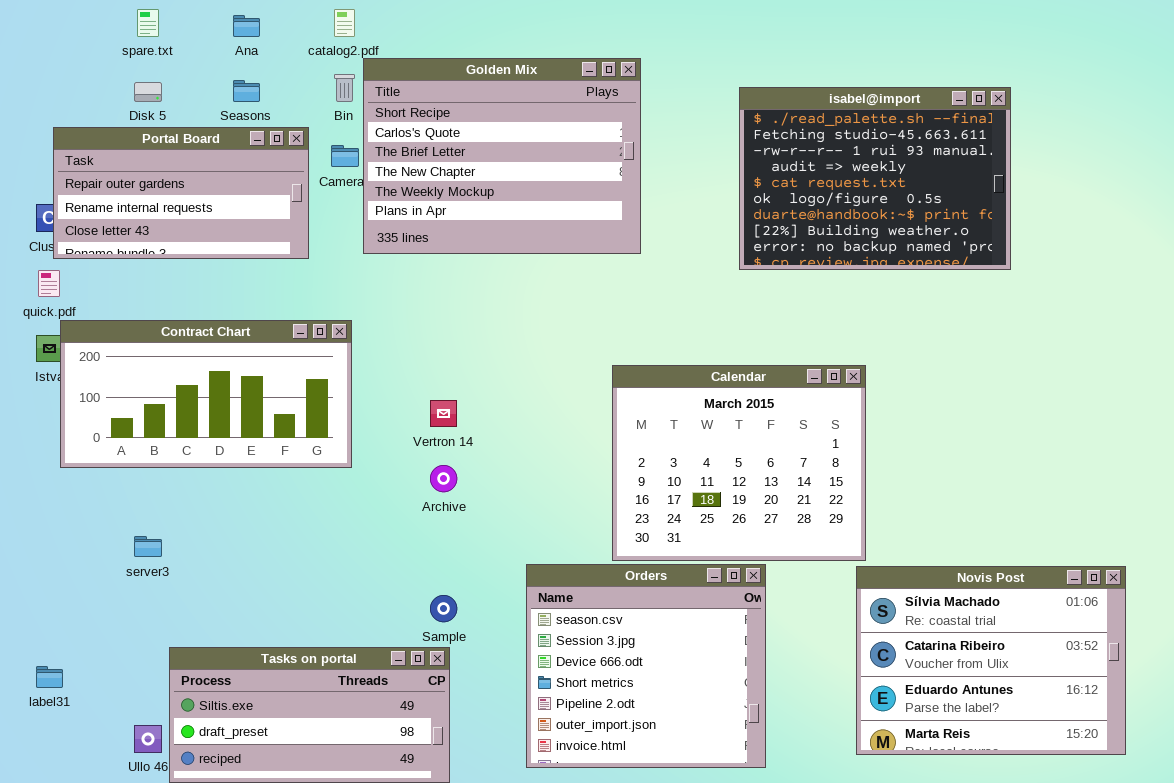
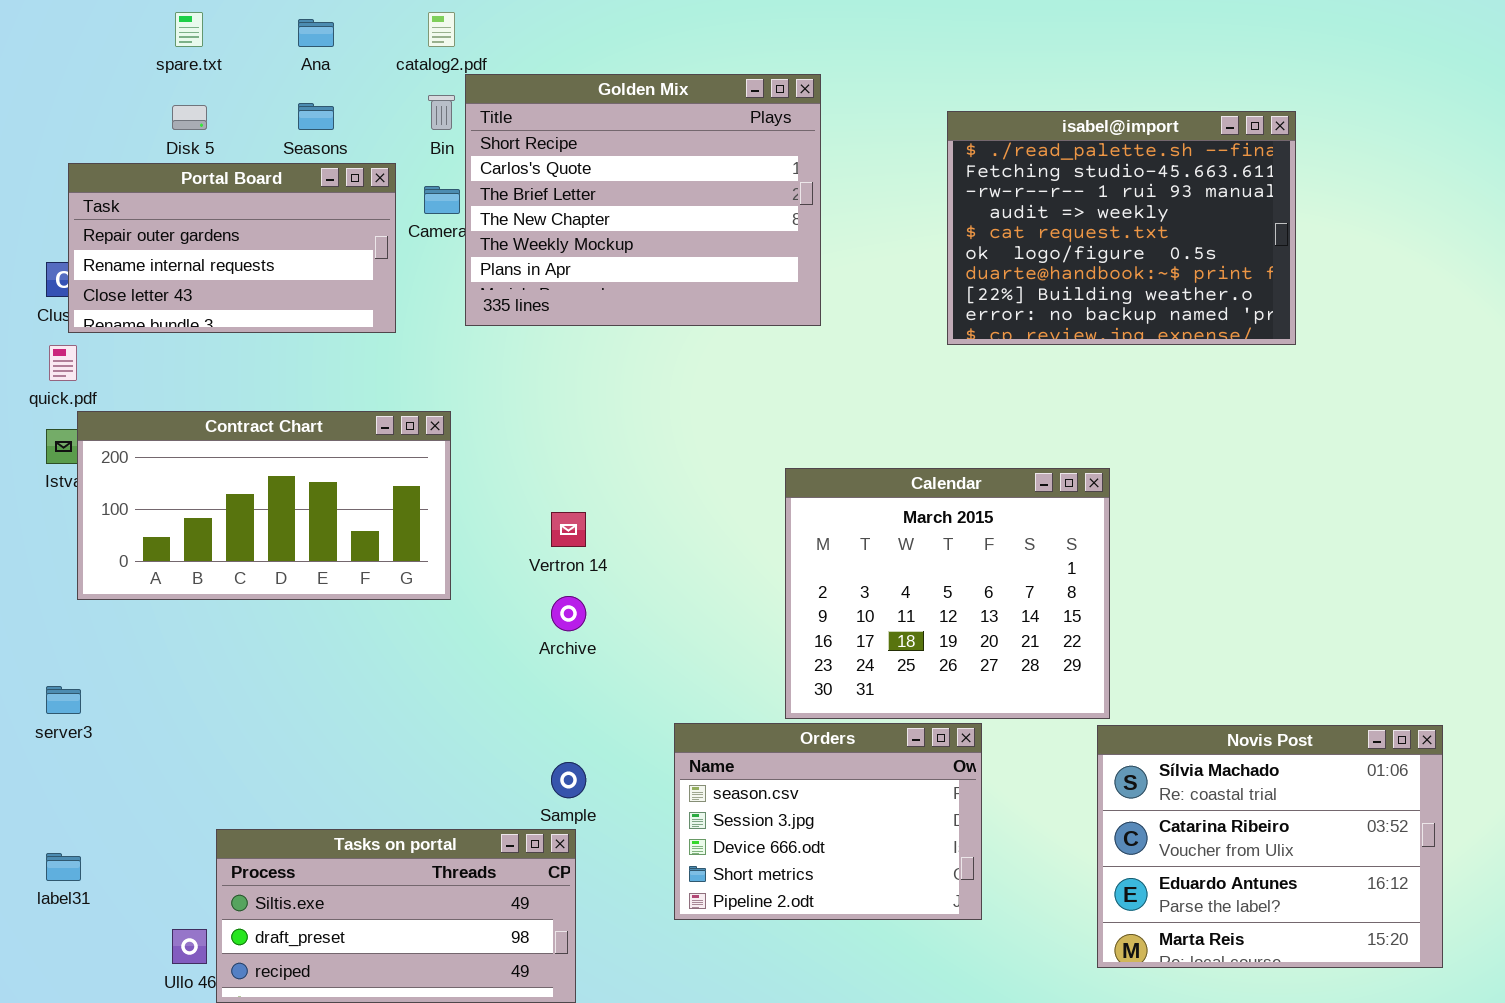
server3: [134,536,162,557] -> [46,686,81,714], moved
Orders: [526,564,766,768] -> [674,723,982,920], resized

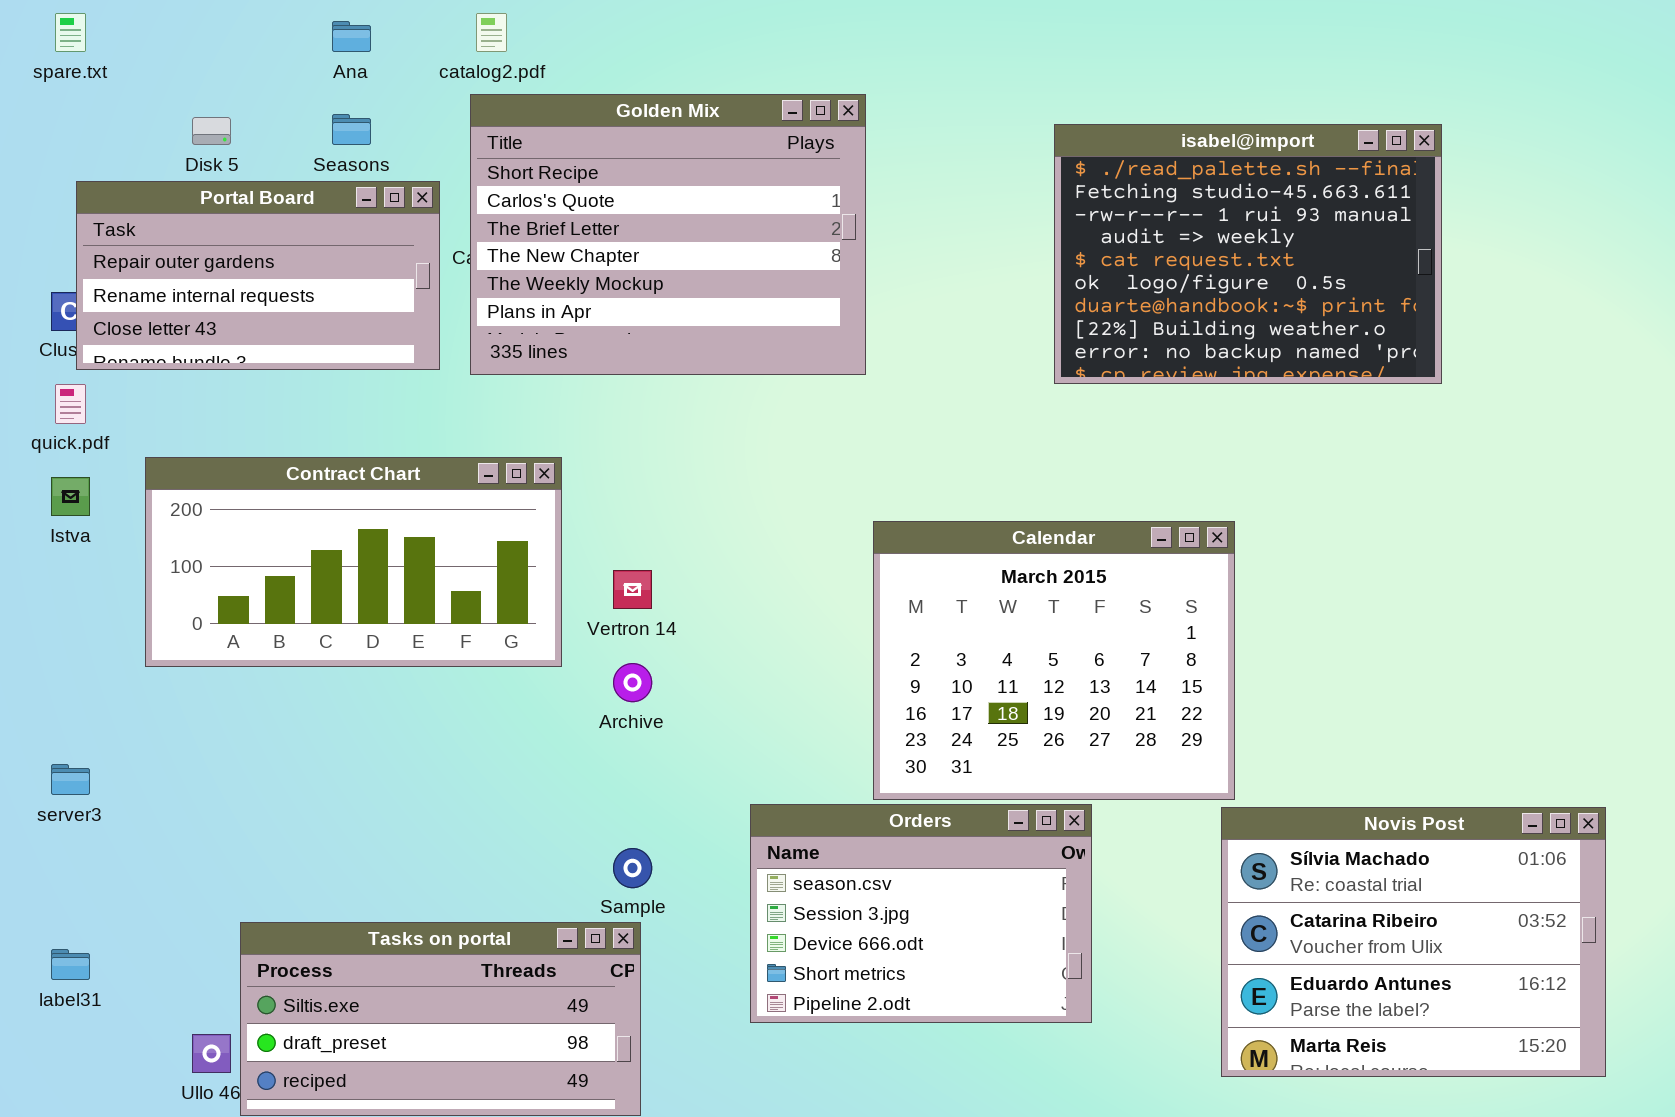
spare.txt: [175,12,203,47] -> [55,13,86,52], moved
Golden Mix: [465,74,821,326] -> [470,94,866,375], moved
Contract Chart: [77,411,451,600] -> [145,457,562,667], moved

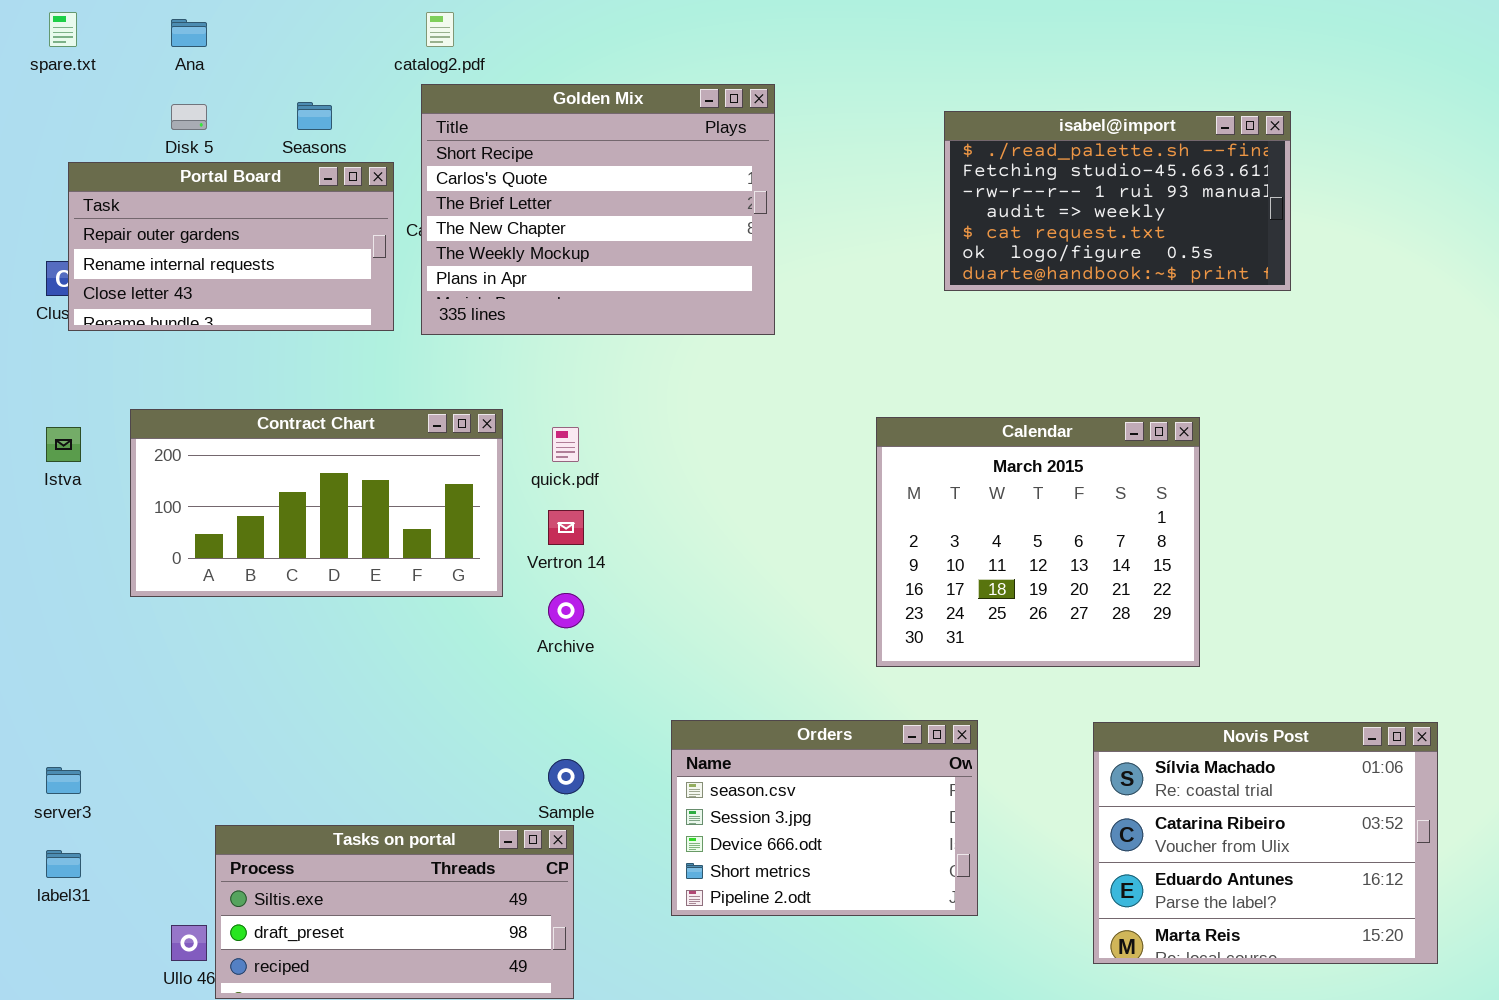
Ana: [332,21,371,52] -> [171,19,207,47], moved
isabel@import: [1054,124,1442,384] -> [944,111,1291,291], resized
quick.pdf: [55,384,86,424] -> [552,427,579,462], moved
Calendar: [873,521,1235,800] -> [876,417,1200,667], moved
server3: [51,764,90,795] -> [46,767,81,794], moved

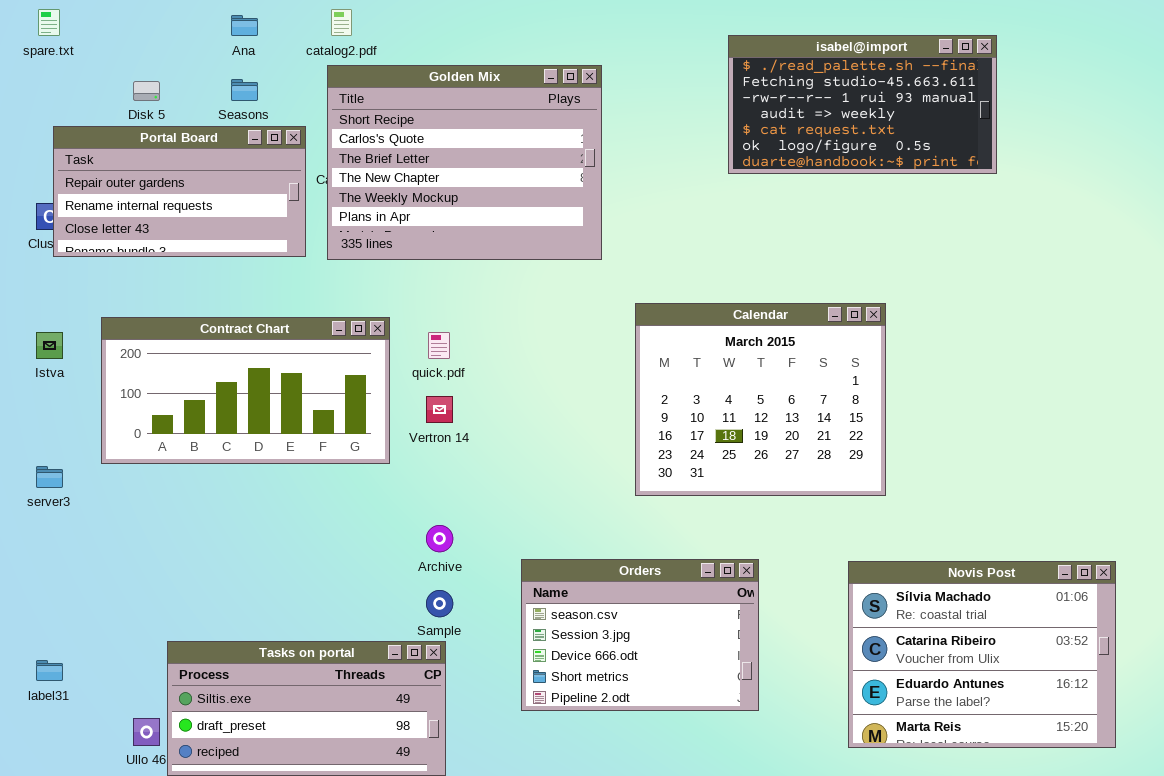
Ana: [171,19,207,47] -> [231,15,258,36], moved
isabel@import: [944,111,1291,291] -> [728,35,997,174], moved
Calendar: [876,417,1200,667] -> [635,303,886,496], moved
Archive: [548,593,584,628] -> [426,525,453,552], moved
server3: [46,767,81,794] -> [36,466,63,488], moved

